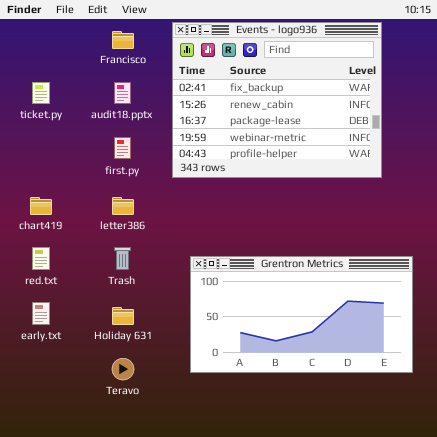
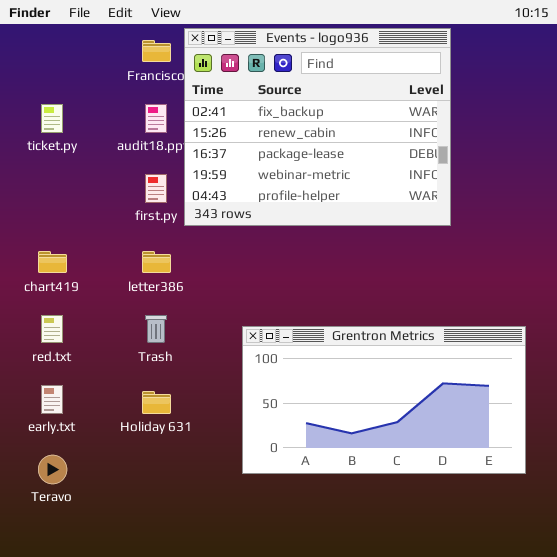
Events - logo936: [172,22,382,178] -> [184,28,451,226], moved
Teravo: [112,358,134,380] -> [38,455,67,484], moved

